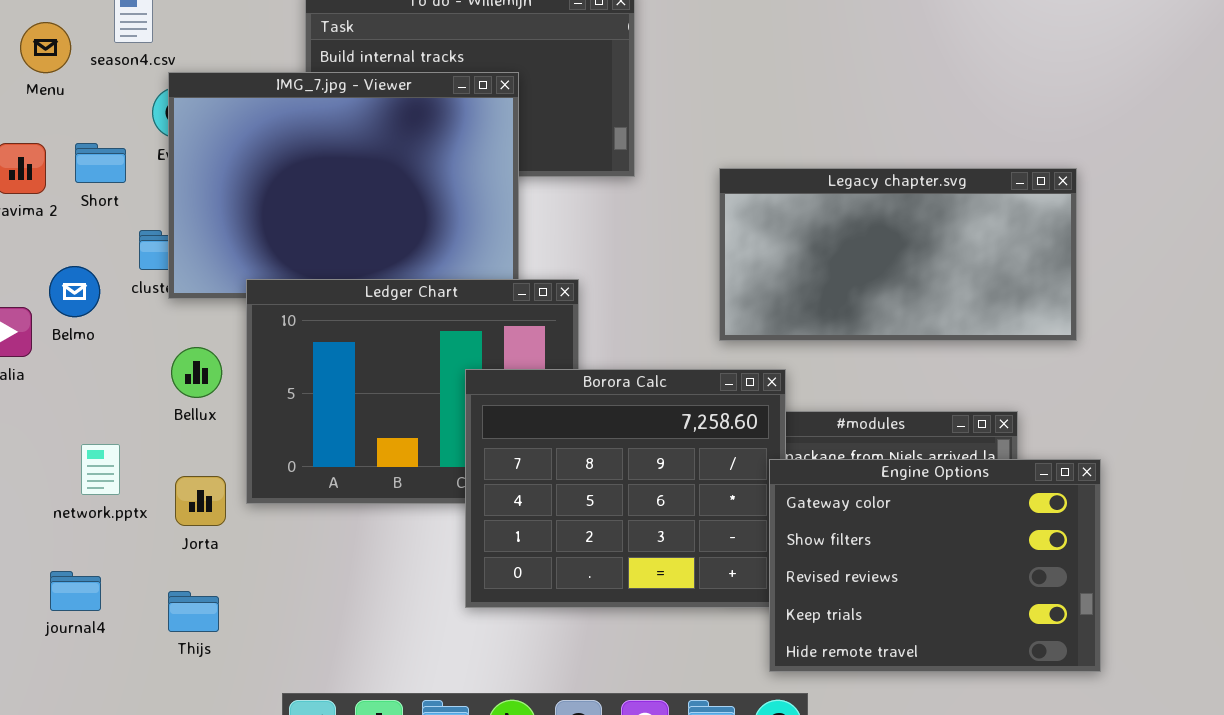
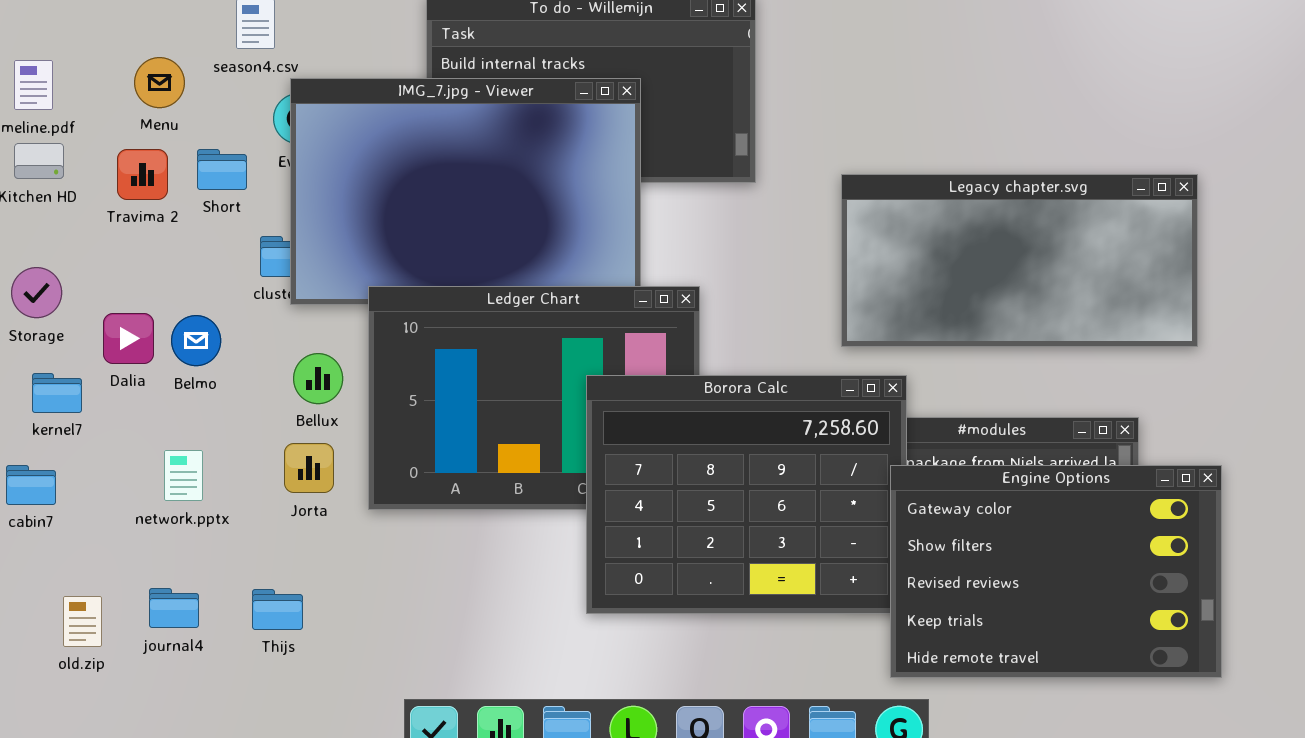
Menu: [20,22,71,73] -> [134,57,185,108], moved
Belmo: [49,266,100,317] -> [171,315,221,366], moved
network.pptx: [81,444,120,495] -> [164,450,203,501], moved
Jorta: [175,476,226,526] -> [284,443,334,493], moved
journal4: [50,571,101,611] -> [149,588,199,628], moved
Thijs: [168,591,219,632] -> [252,589,303,630], moved

